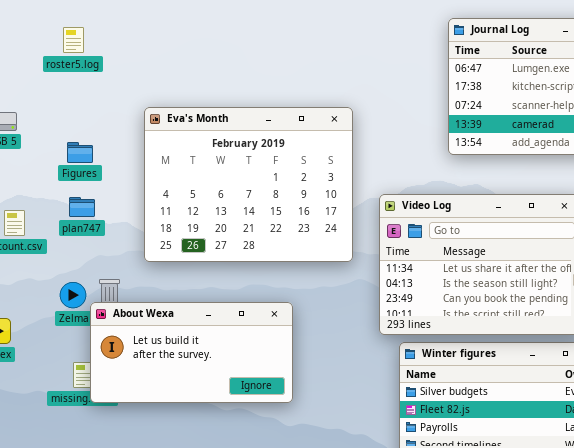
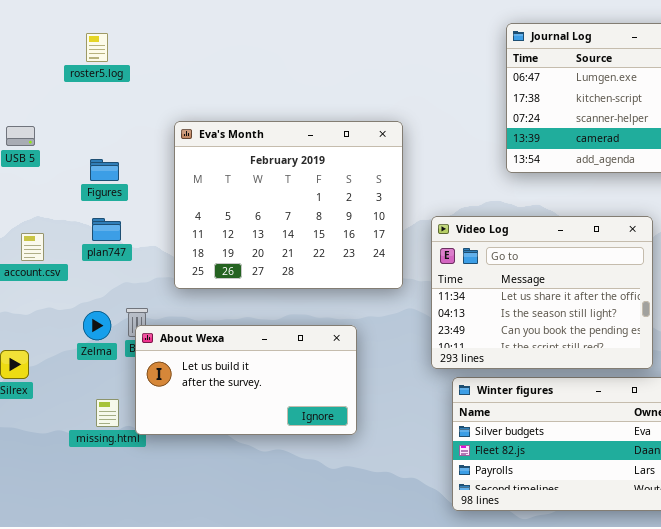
About Wexa: [90,302,293,403] -> [135,325,357,435], moved

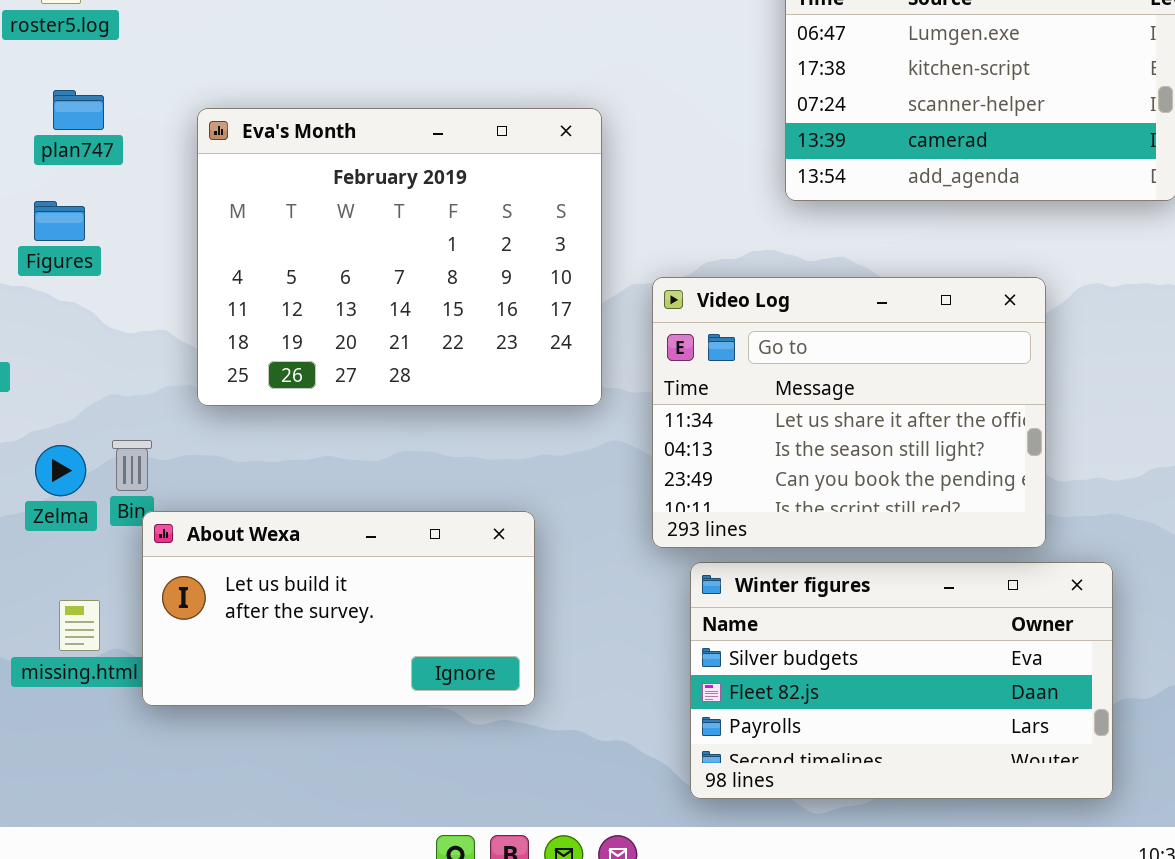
Figures: [90,159,119,181] -> [34,201,85,241], moved
plan747: [92,218,121,241] -> [53,90,104,130], moved
About Wexa: [135,325,357,435] -> [142,511,535,706], moved

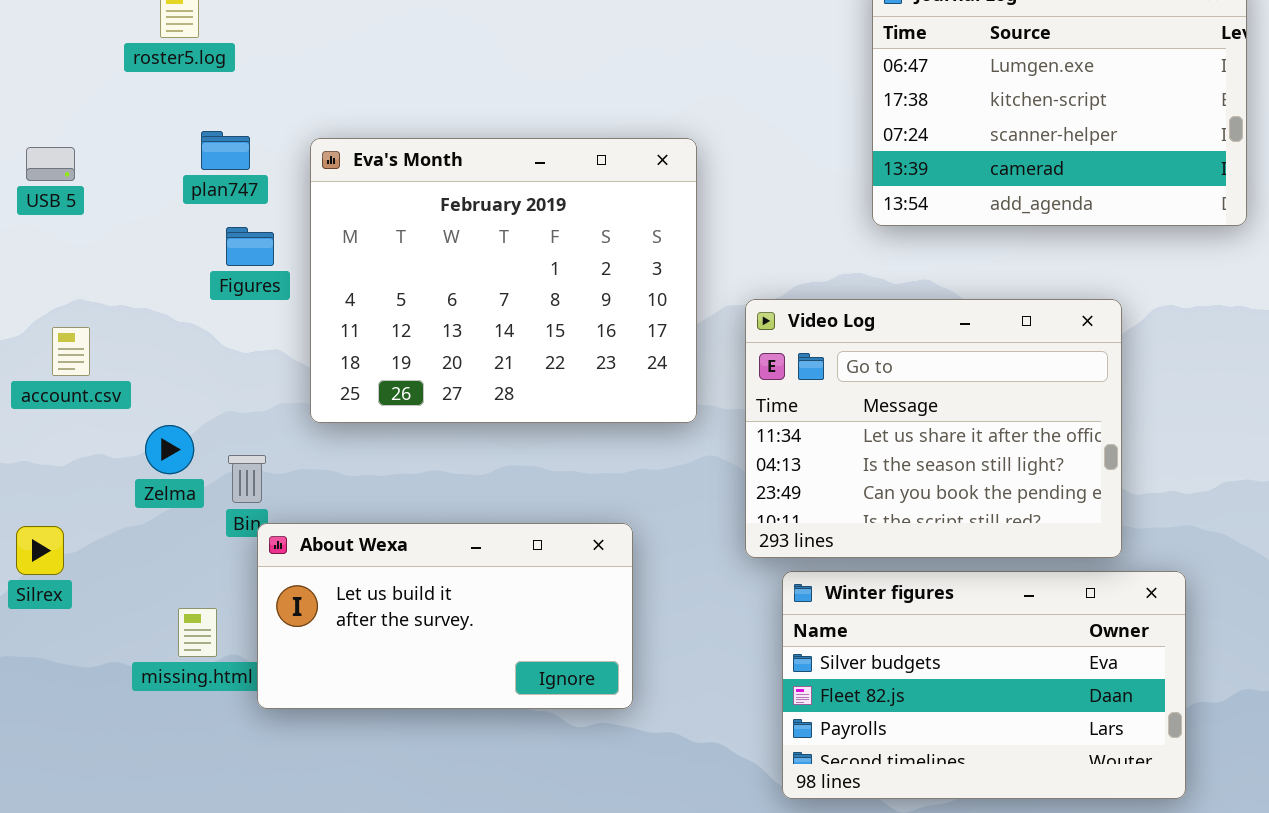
plan747: [53,90,104,130] -> [201,131,250,170], moved
Figures: [34,201,85,241] -> [226,227,274,266], moved
Zelma: [35,445,86,496] -> [145,425,194,474], moved

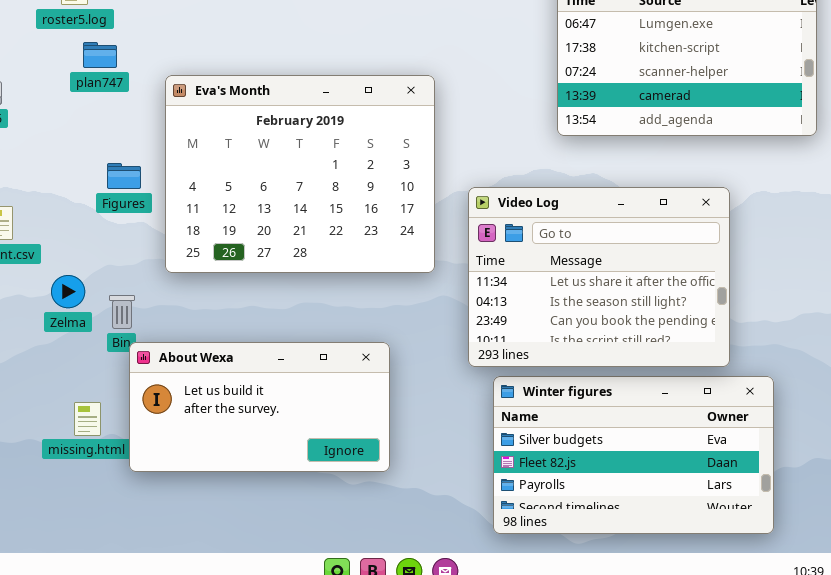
plan747: [201,131,250,170] -> [83,42,117,68], moved
Figures: [226,227,274,266] -> [107,163,141,189], moved

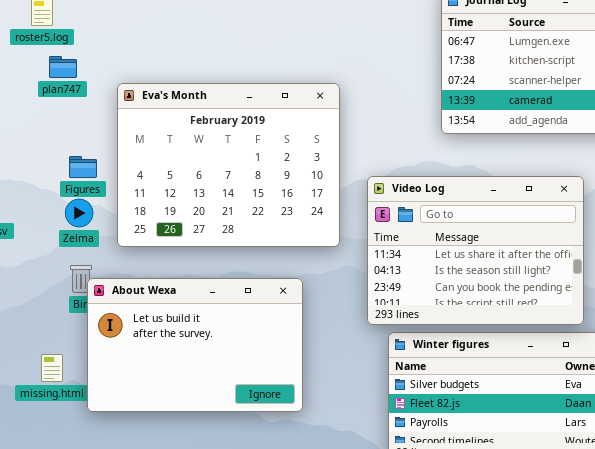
Zelma: [51,275,85,308] -> [65,199,93,227], moved
About Wexa: [129,342,390,472] -> [87,278,303,412], resized

